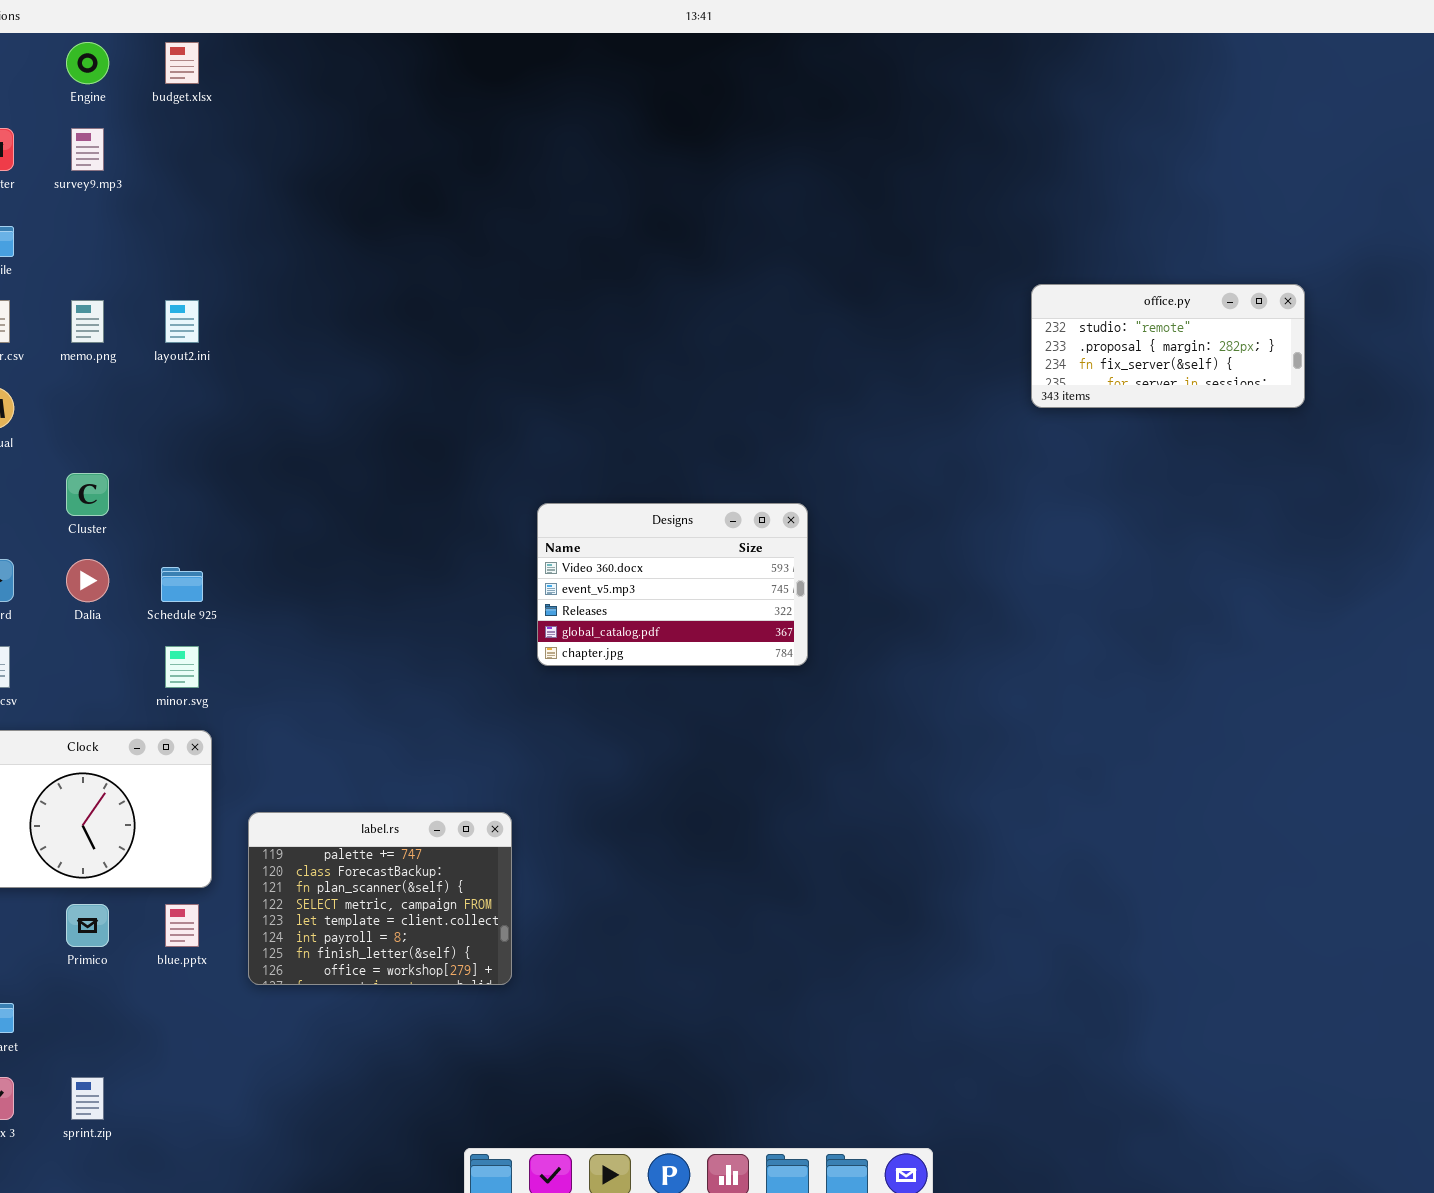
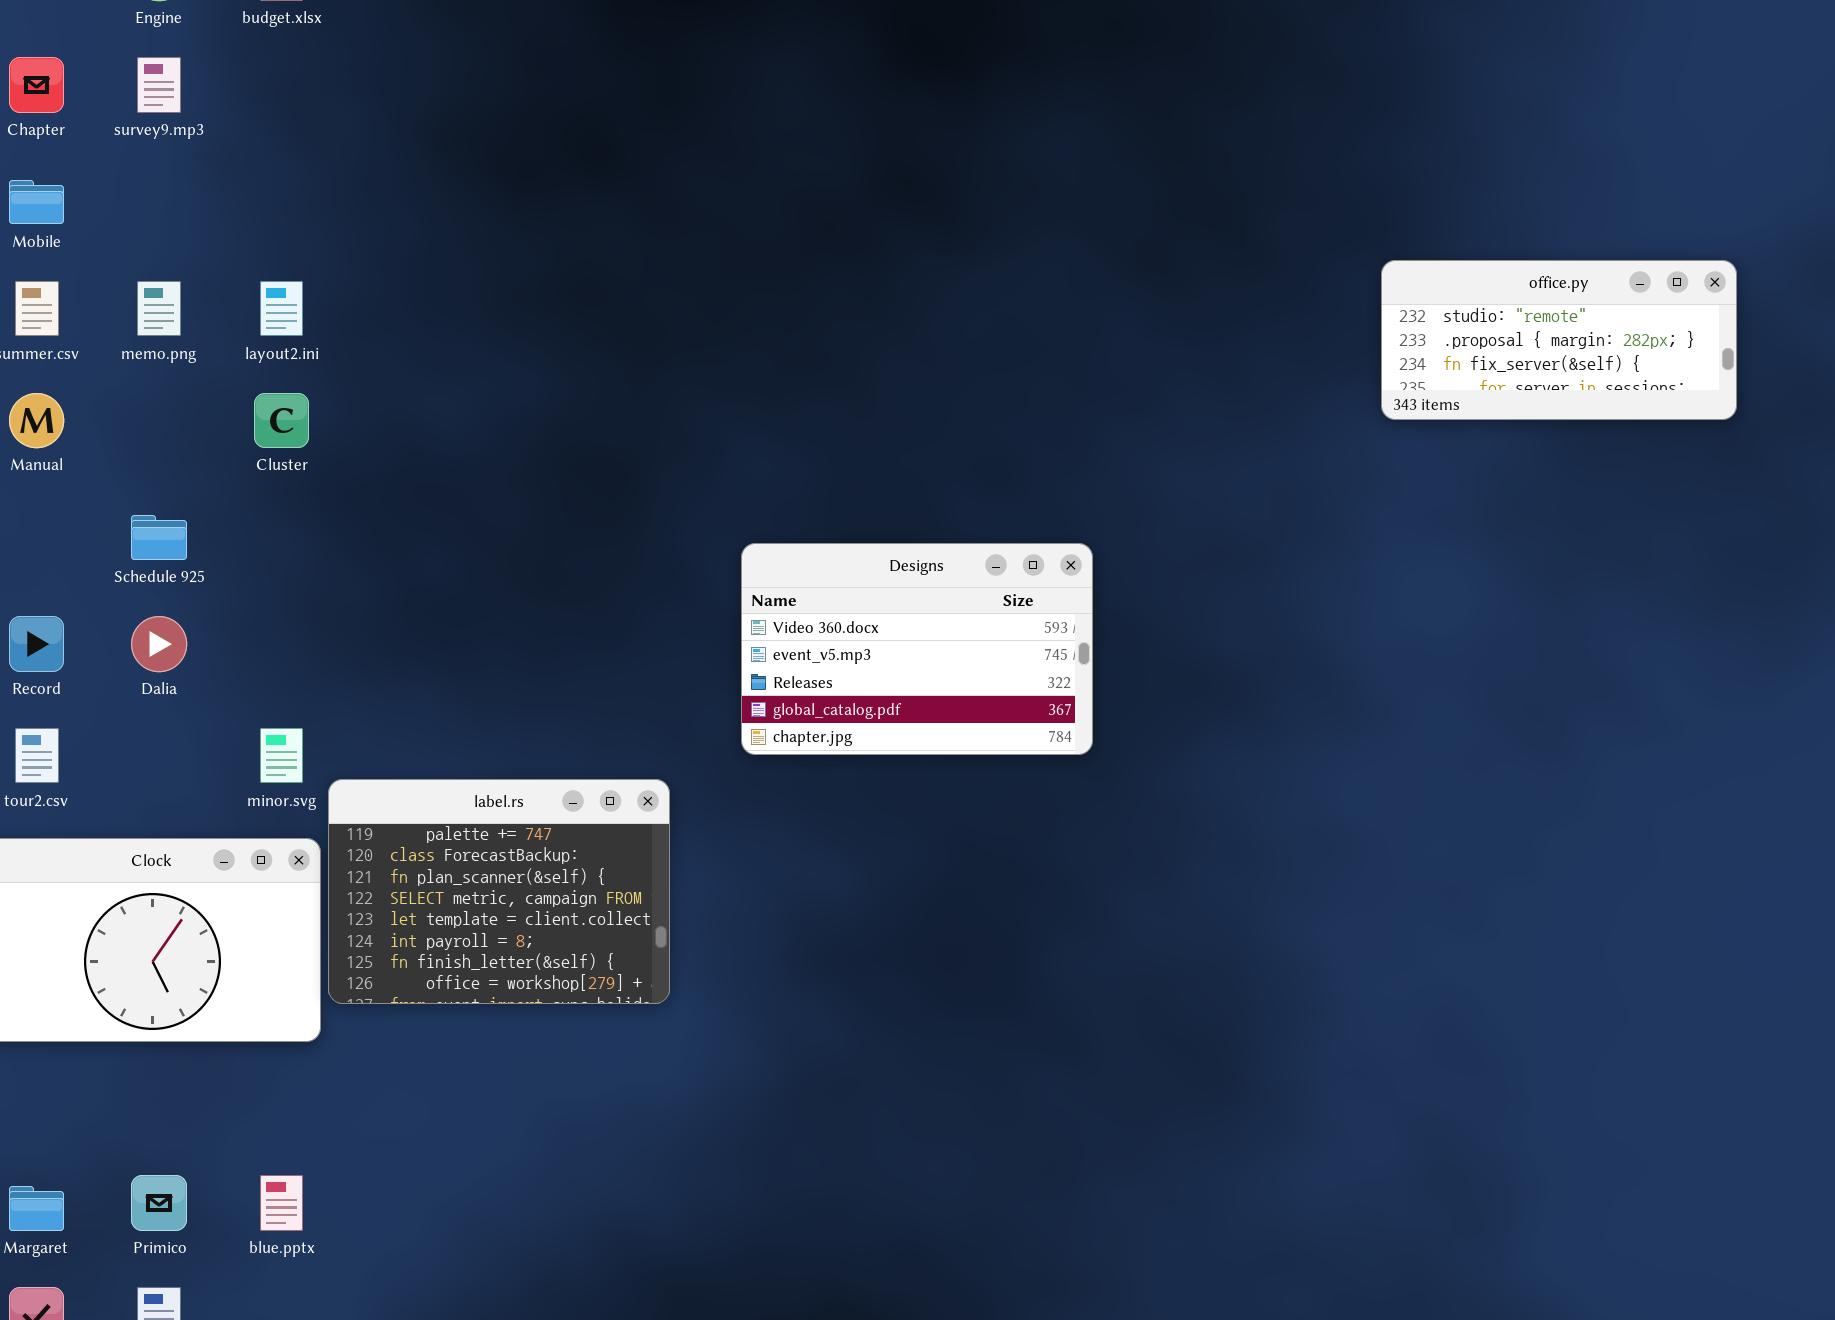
Cluster: [66,473,109,516] -> [254,393,309,448], moved
Schedule 925: [161,567,203,602] -> [131,515,187,560], moved
label.rs: [248,812,512,985] -> [328,779,670,1004], moved
Primico: [66,904,109,947] -> [131,1175,187,1231], moved
blue.pptx: [165,904,199,947] -> [260,1175,303,1231], moved

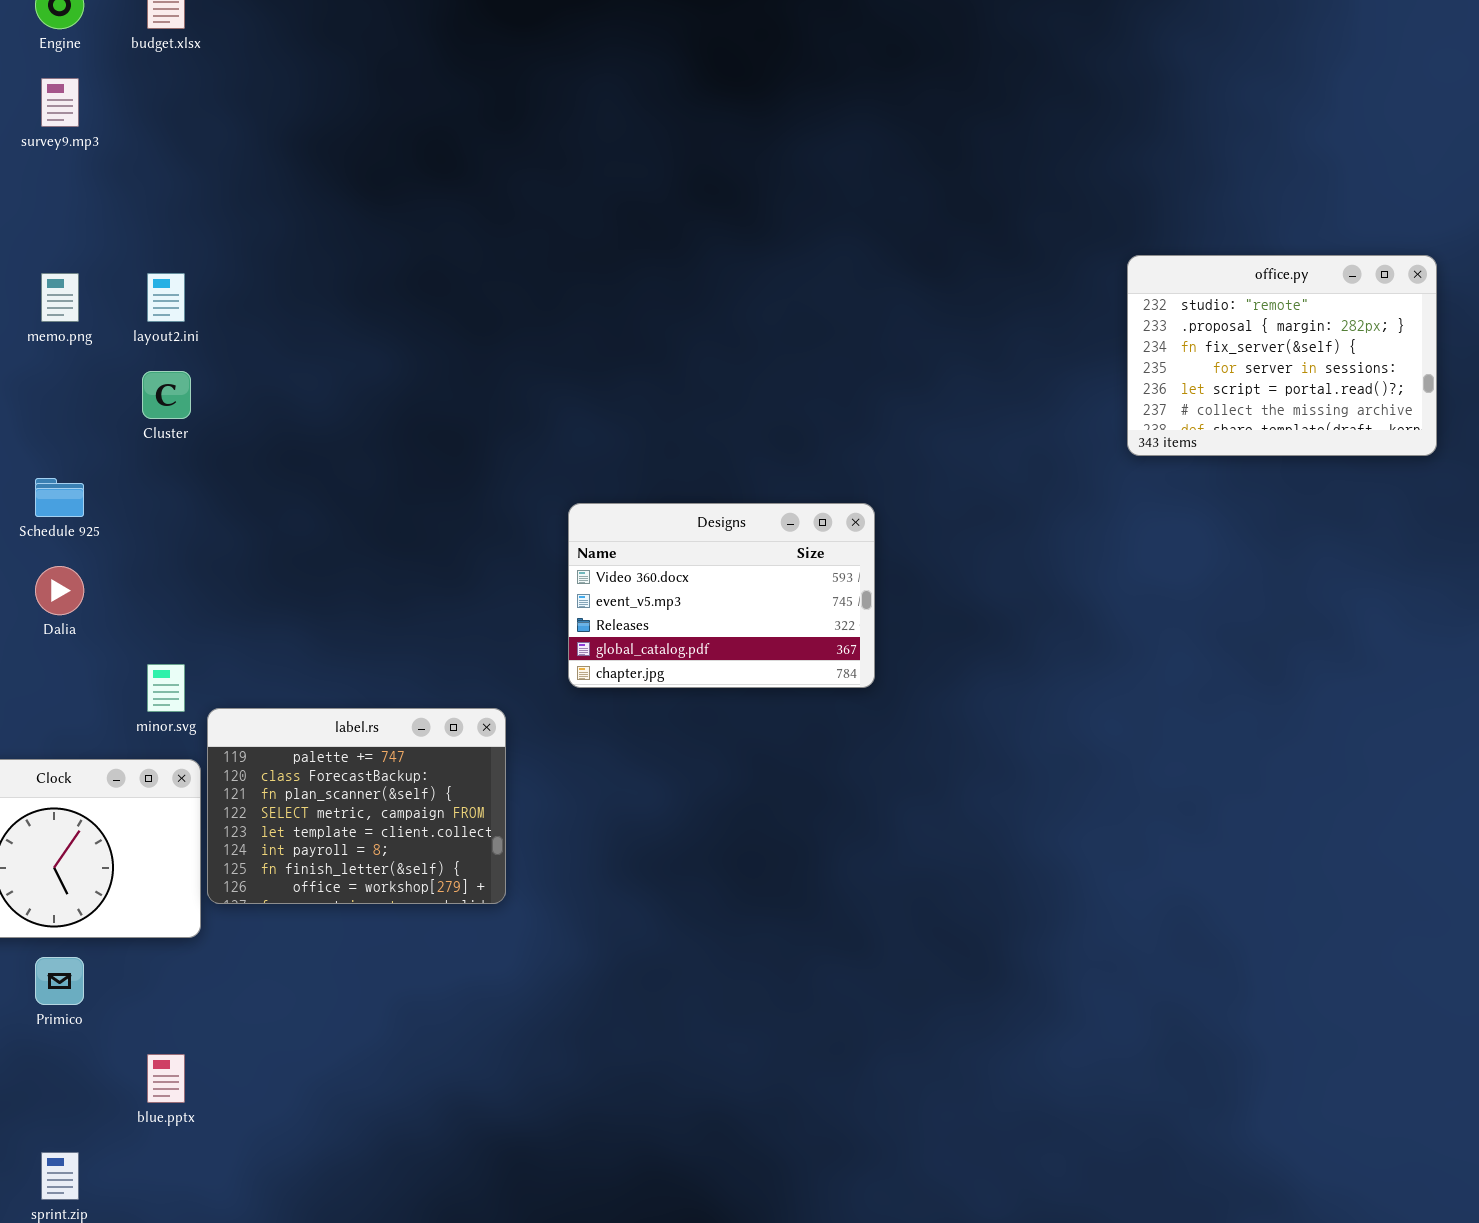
office.py: [1381,260,1737,420] -> [1127,255,1437,456], resized
Primico: [131,1175,187,1231] -> [35,957,84,1005], moved

